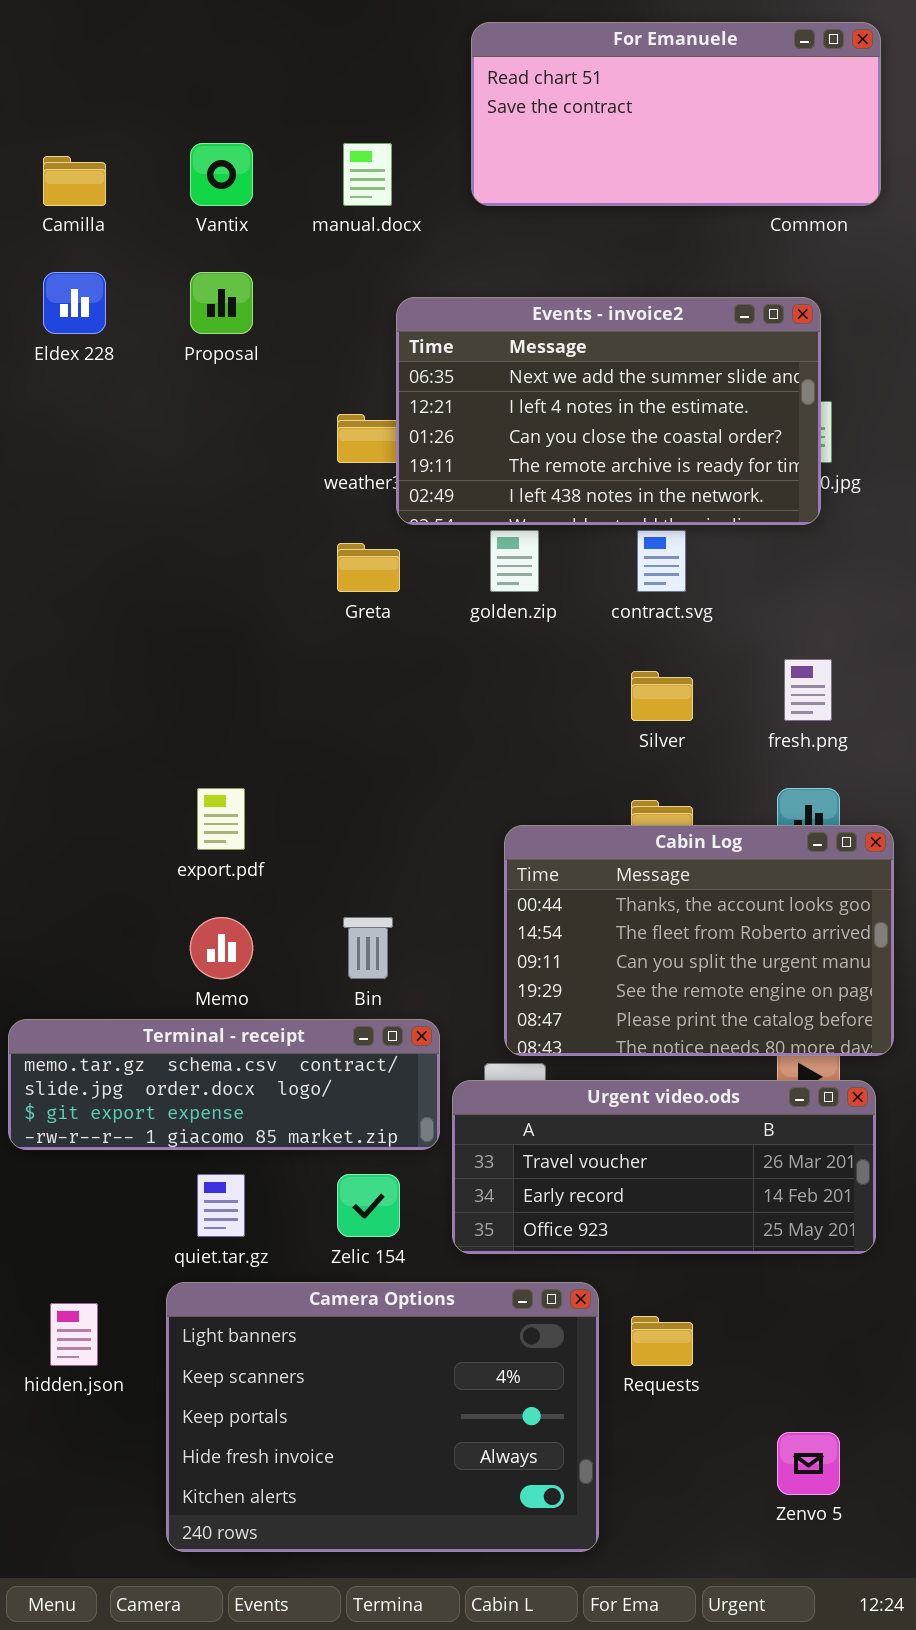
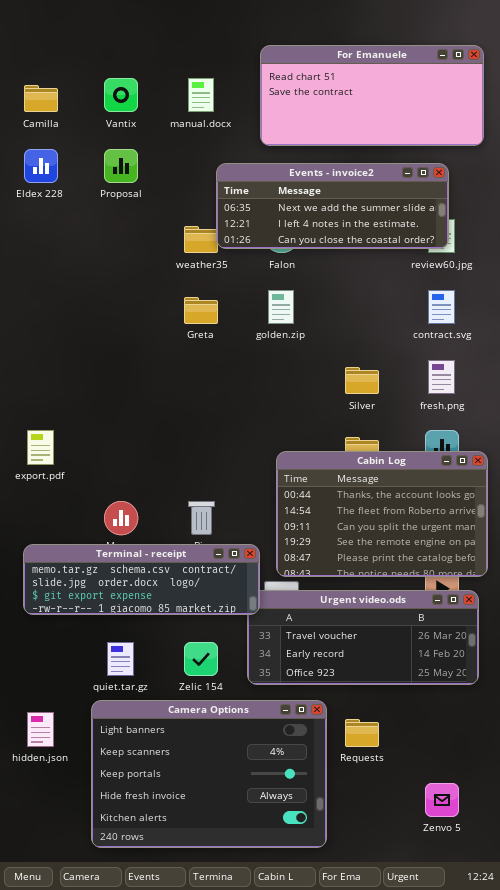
For Emanuele: [471,22,881,206] -> [260,45,484,146], moved
Events - invoice2: [396,297,821,525] -> [216,163,449,249], resized
contract.svg: [637,530,686,592] -> [428,290,455,324], moved
export.pdf: [197,788,245,850] -> [27,430,54,465], moved
Terminal - receipt: [8,1019,440,1150] -> [23,544,260,615], moved

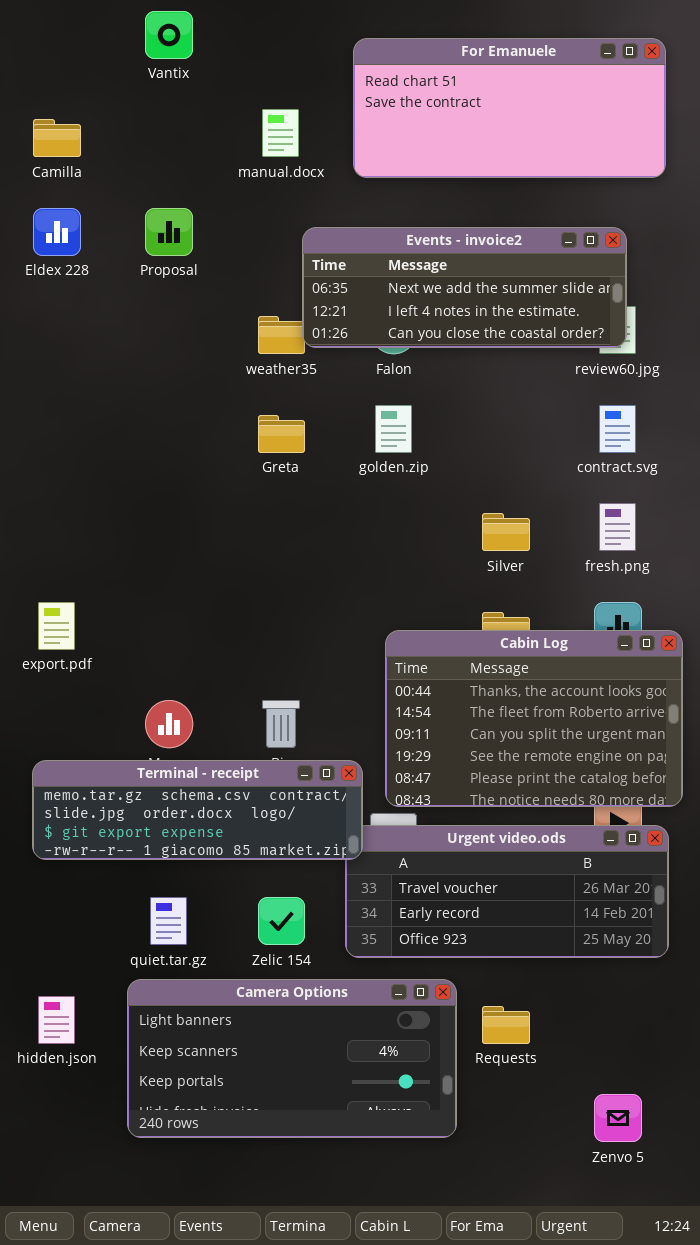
For Emanuele: [260,45,484,146] -> [353,38,666,178], moved
Vantix: [104,78,138,112] -> [145,11,193,59], moved
Camera Options: [91,700,327,848] -> [127,979,457,1138], resized

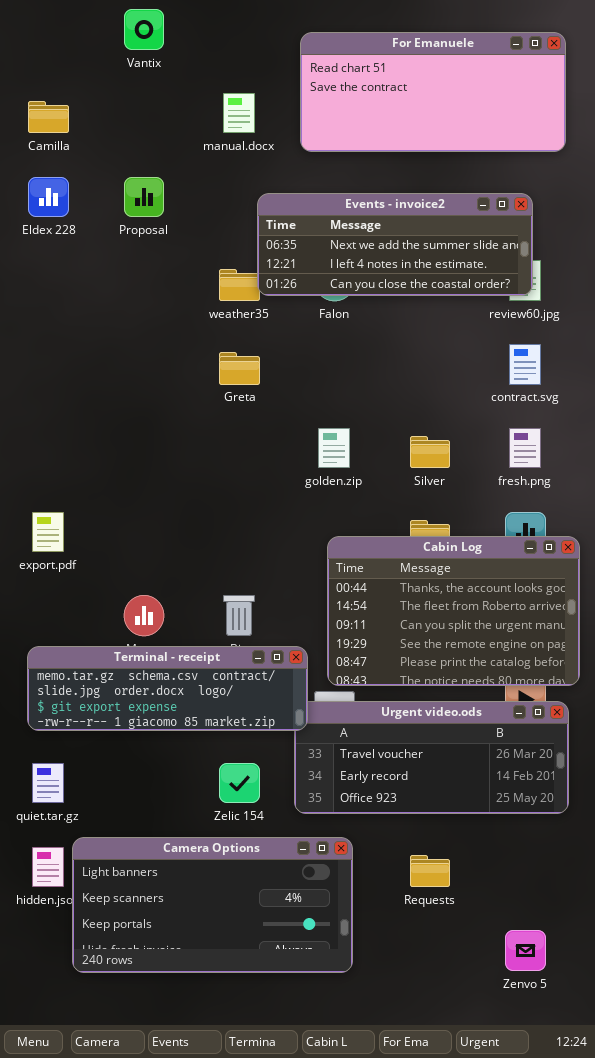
golden.zip: [375,405,412,453] -> [318,428,350,468], moved
quiet.tar.gz: [150,897,187,945] -> [32,763,64,803], moved
Camera Options: [127,979,457,1138] -> [72,837,353,973], moved

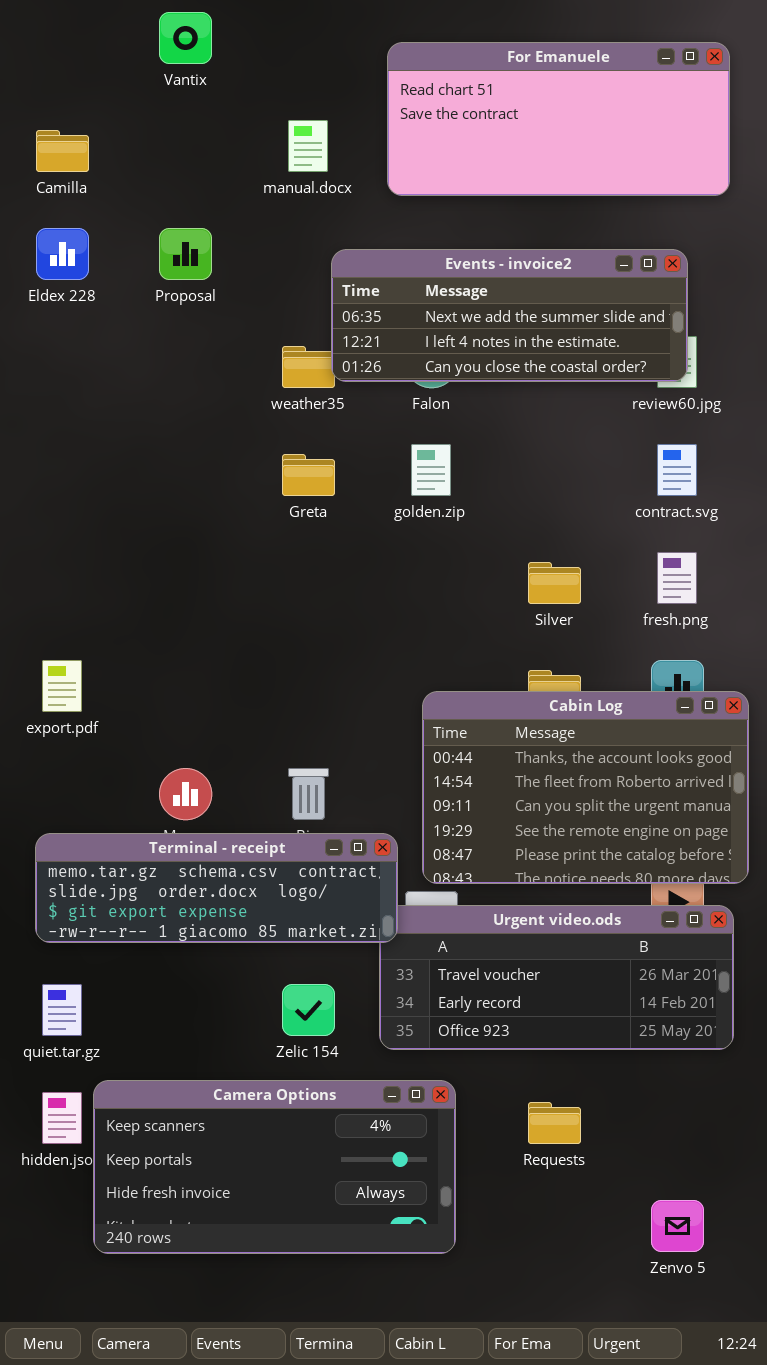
golden.zip: [318,428,350,468] -> [411,444,451,496], moved
Camera Options: [72,837,353,973] -> [93,1080,456,1254], scrolled down 1 row

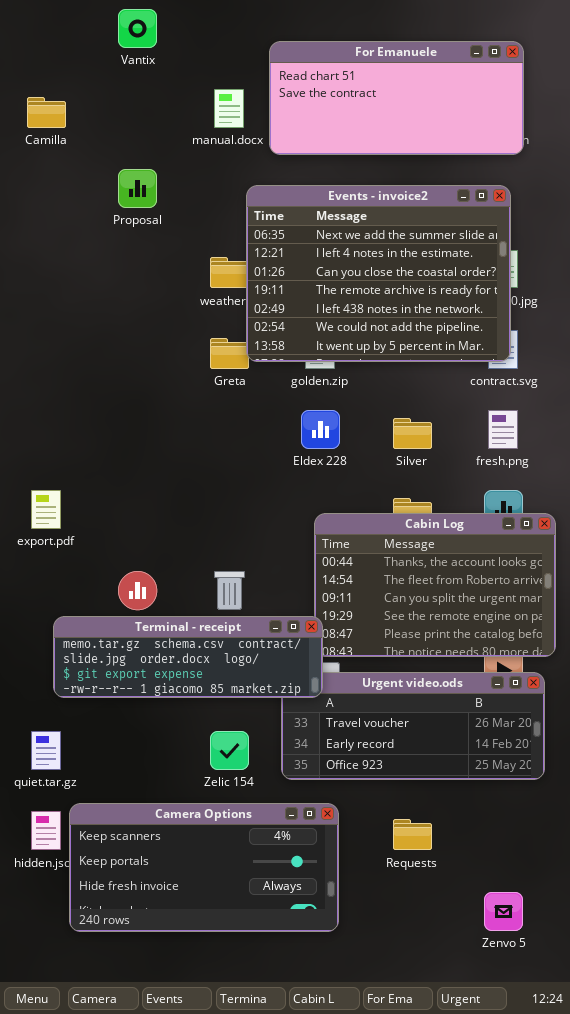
For Emanuele: [387,42,730,196] -> [269,41,524,155], moved
Eldex 228: [36,228,89,280] -> [301,410,340,449], moved
Events - invoice2: [331,249,688,382] -> [246,185,511,362], resized
Terminal - receipt: [35,833,398,943] -> [53,616,323,698], moved

